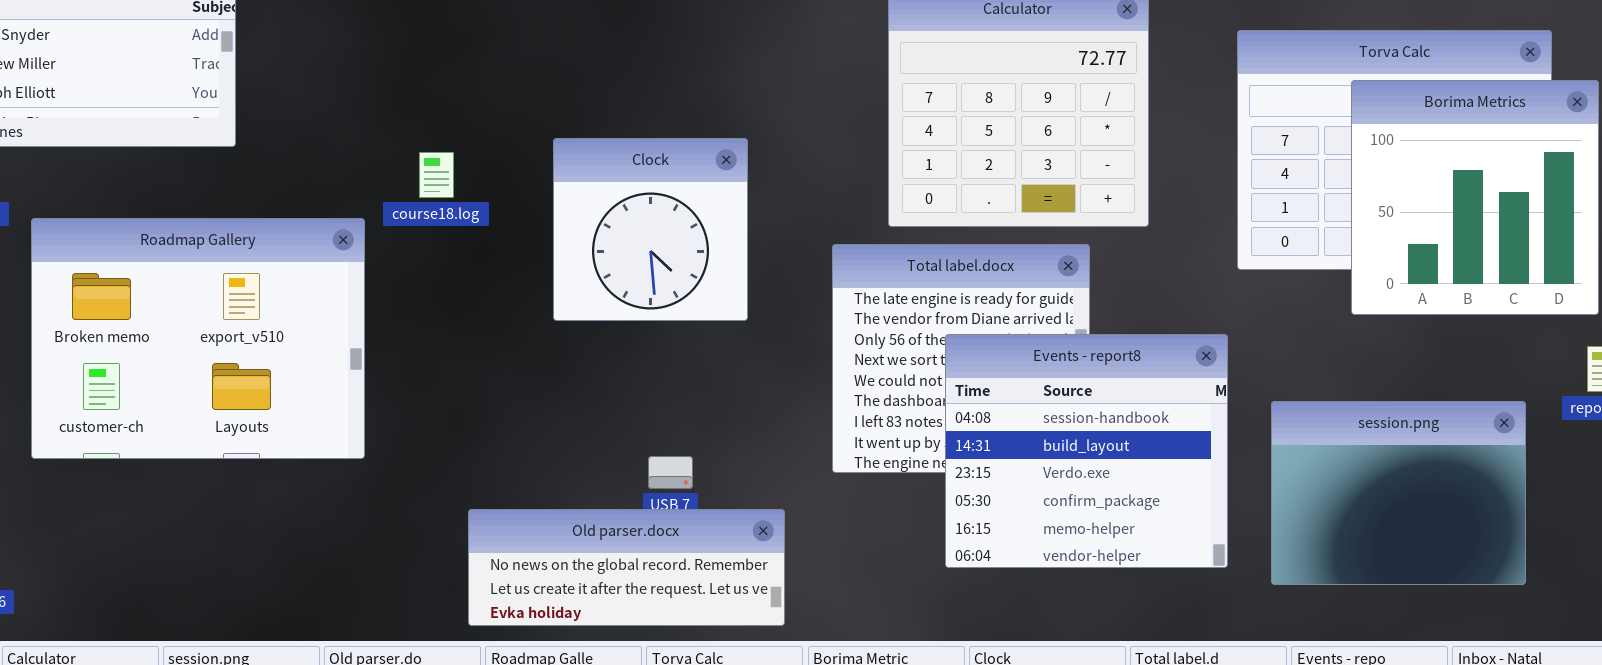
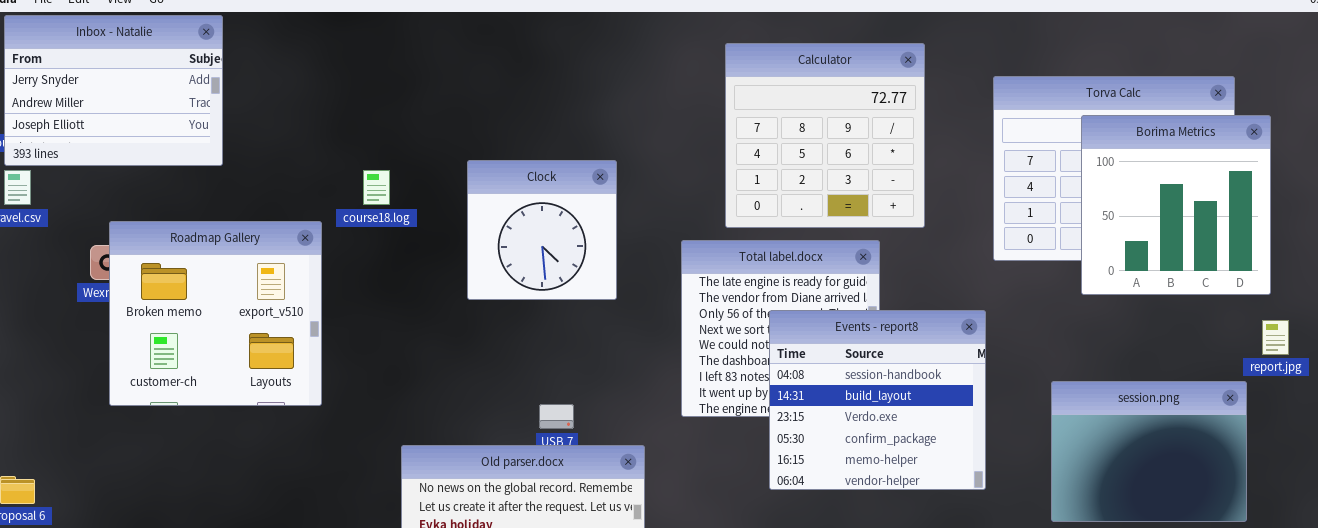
Roadmap Gallery: [31,218,365,459] -> [109,221,322,406], resized
session.png: [1271,401,1526,585] -> [1051,381,1247,522], moved

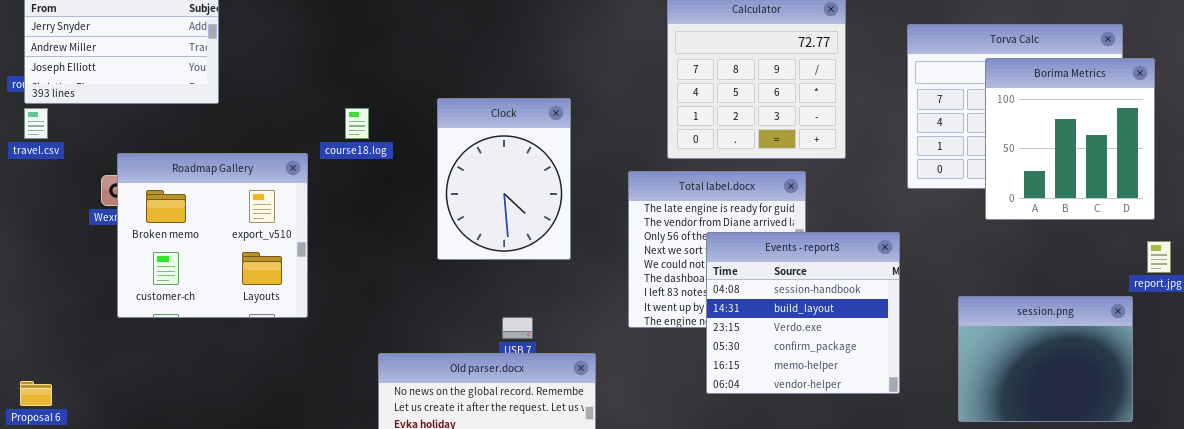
Clock: [467,160,617,300] -> [437,98,571,260], resized

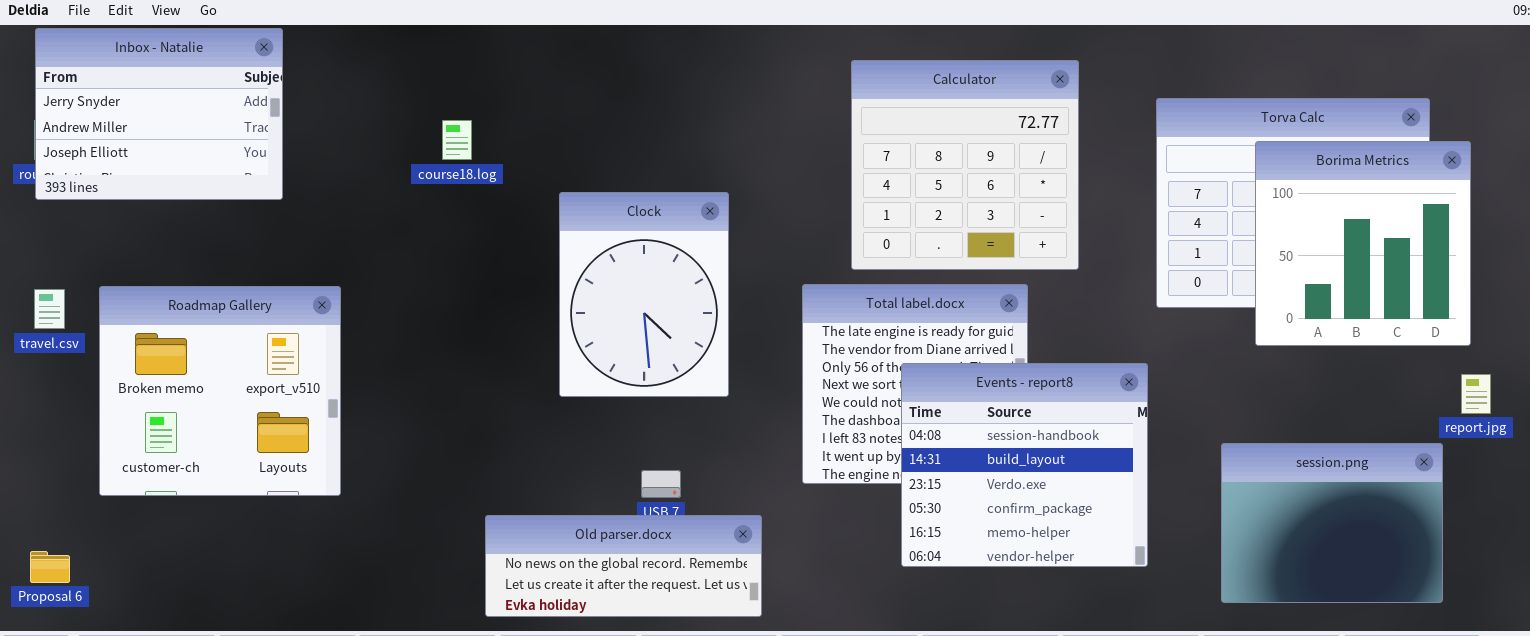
travel.csv: [24,108,48,139] -> [34,289,65,329], moved
course18.log: [345,108,369,139] -> [442,120,472,160], moved
Roadmap Gallery: [117,153,308,318] -> [99,286,341,496], moved

